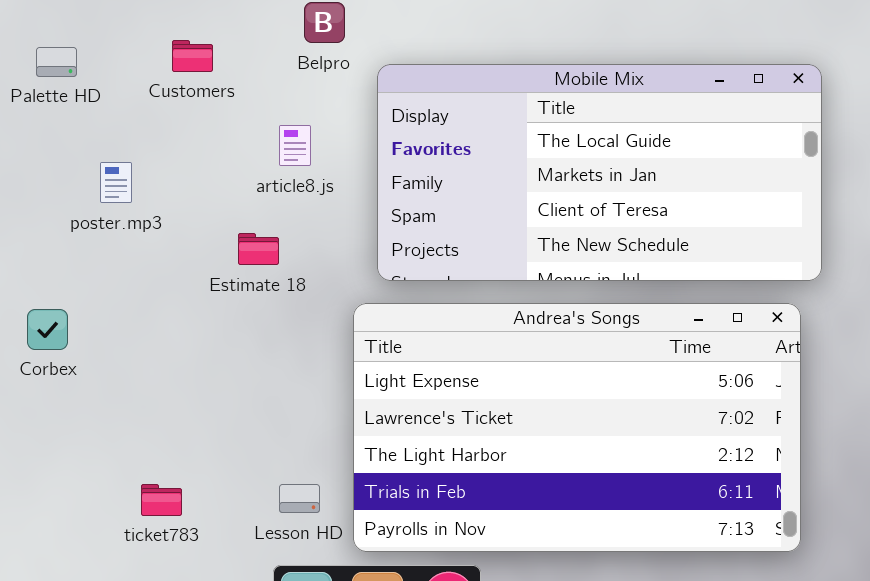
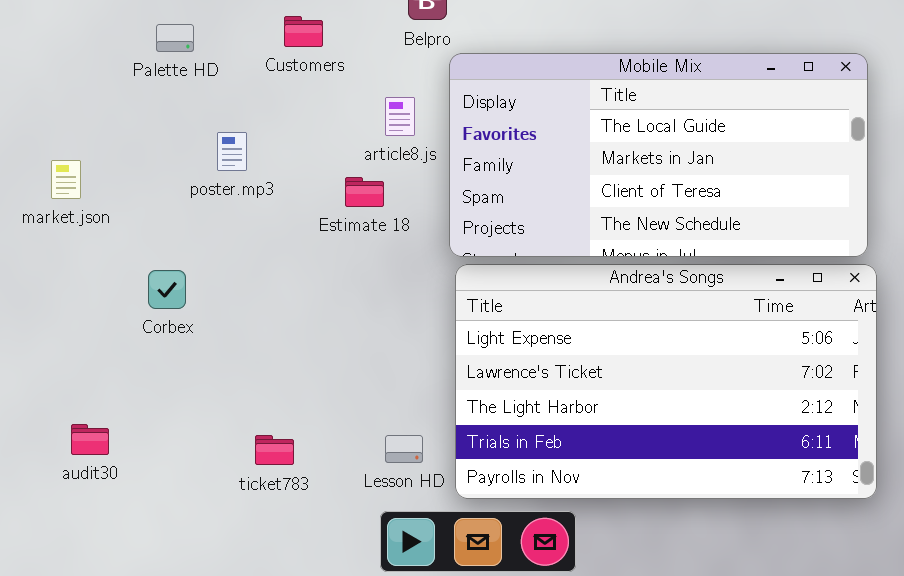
Mobile Mix: [377,64,822,281] -> [449,53,868,257], moved
Estimate 18: [238,233,279,265] -> [345,177,384,207], moved

